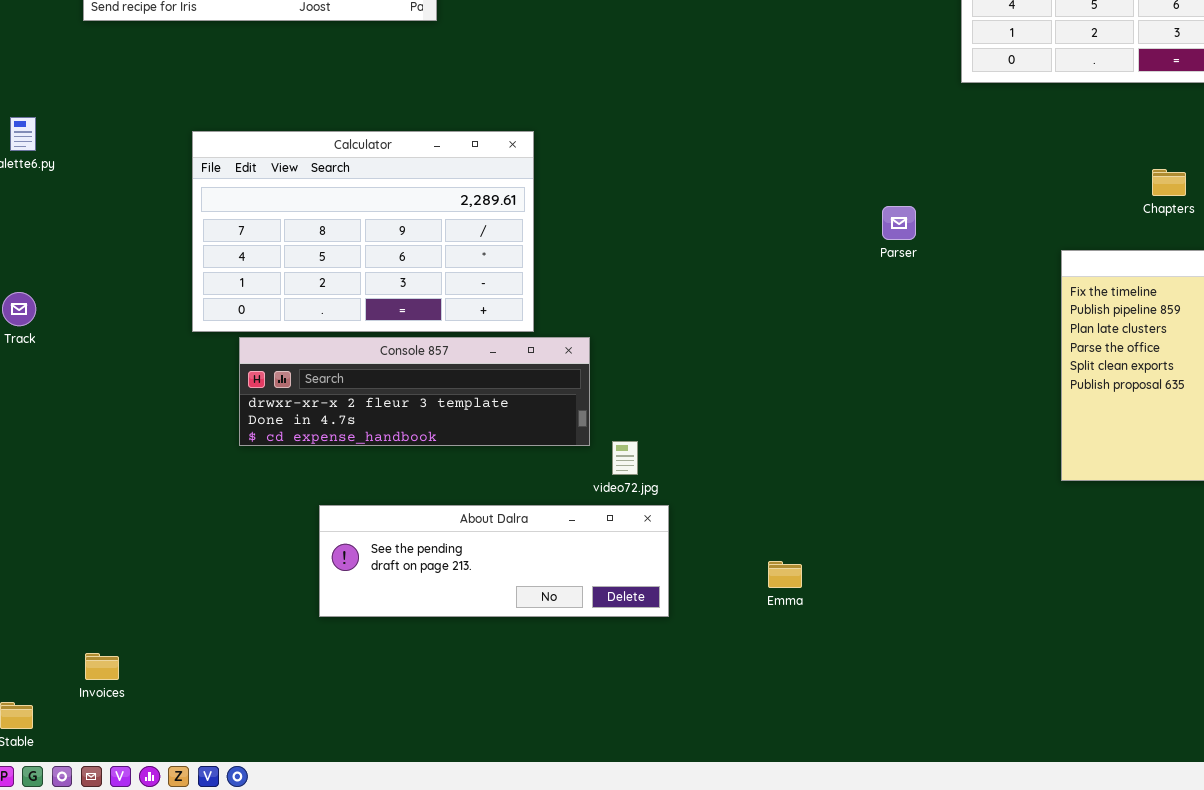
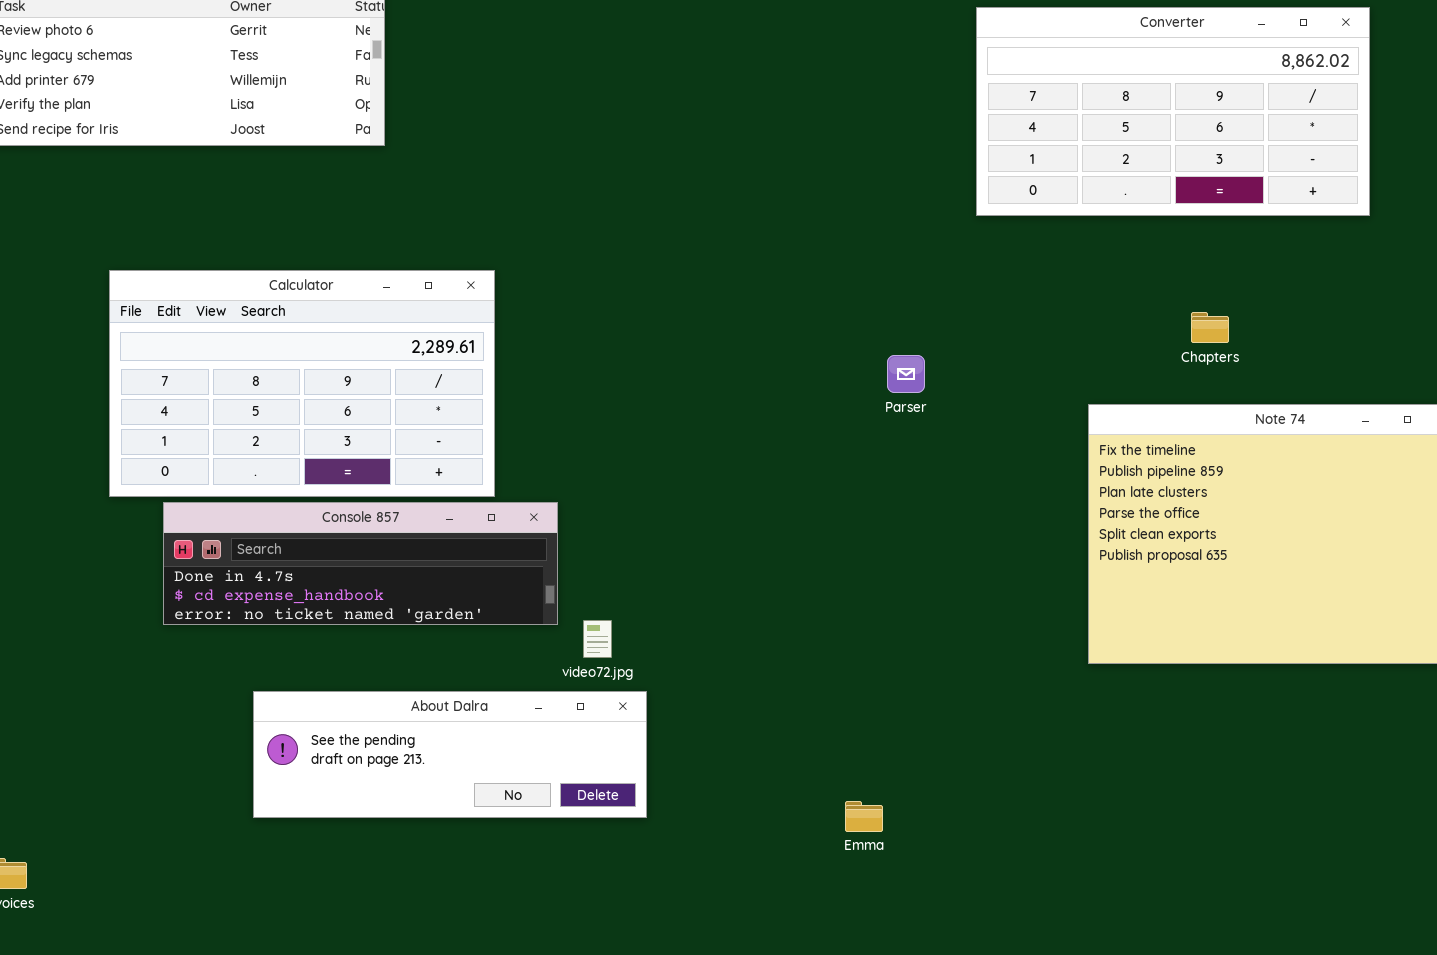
Console 857: [239,337,590,446] -> [163,502,558,625], scrolled down 1 row
Emma: [768,561,802,588] -> [845,801,883,832], moved

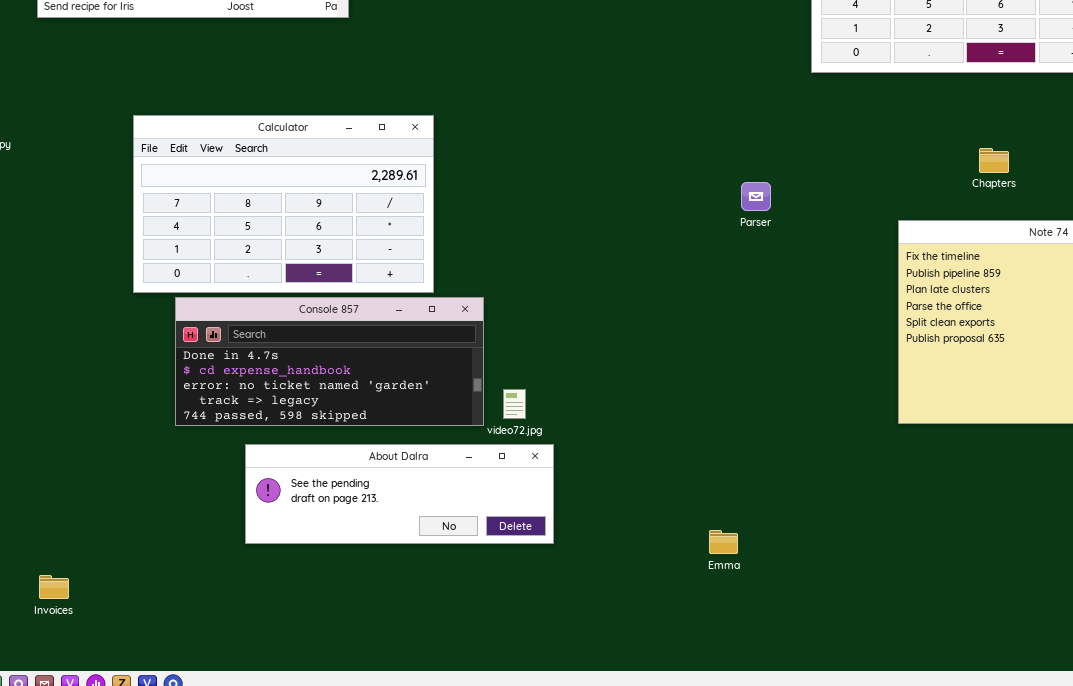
Console 857: [163,502,558,625] -> [175,297,484,426], resized

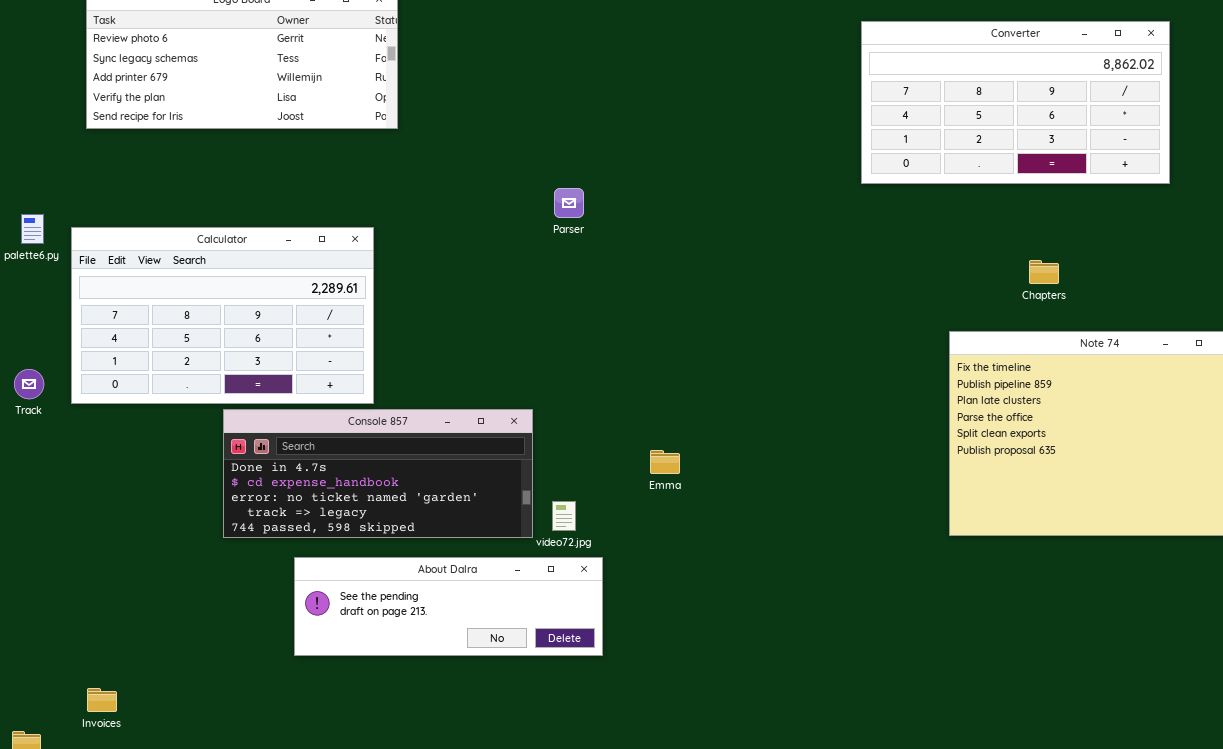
Calculator: [133,115,434,293] -> [71,227,374,404], moved
Parser: [741,182,771,211] -> [554,188,584,218], moved
Emma: [709,530,738,554] -> [650,450,680,474], moved

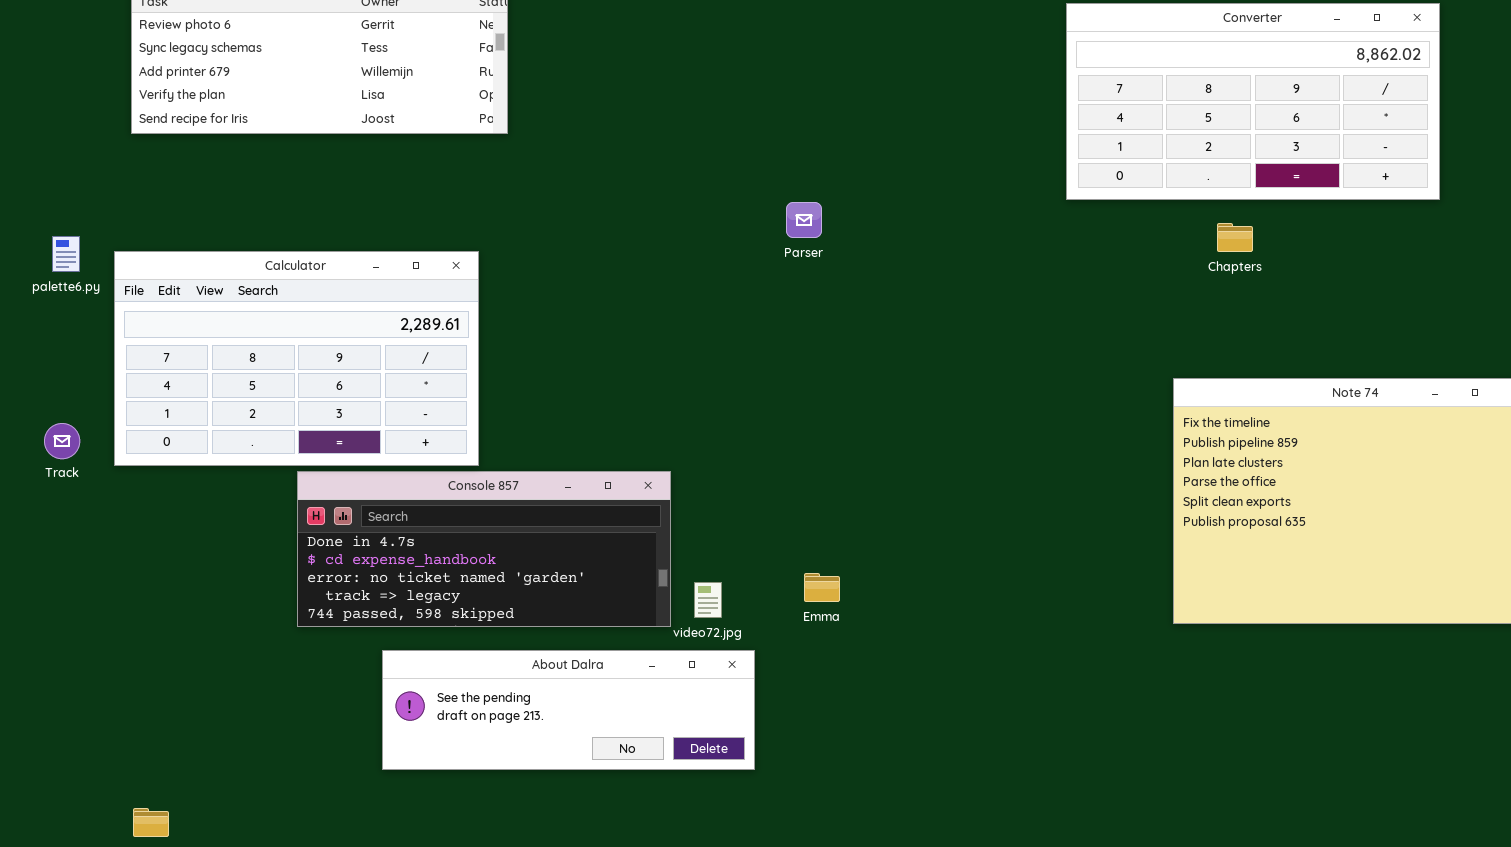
Parser: [554,188,584,218] -> [786,202,822,238], moved
Chapters: [1029,260,1059,284] -> [1217,223,1253,252], moved
Emma: [650,450,680,474] -> [804,573,840,602], moved

